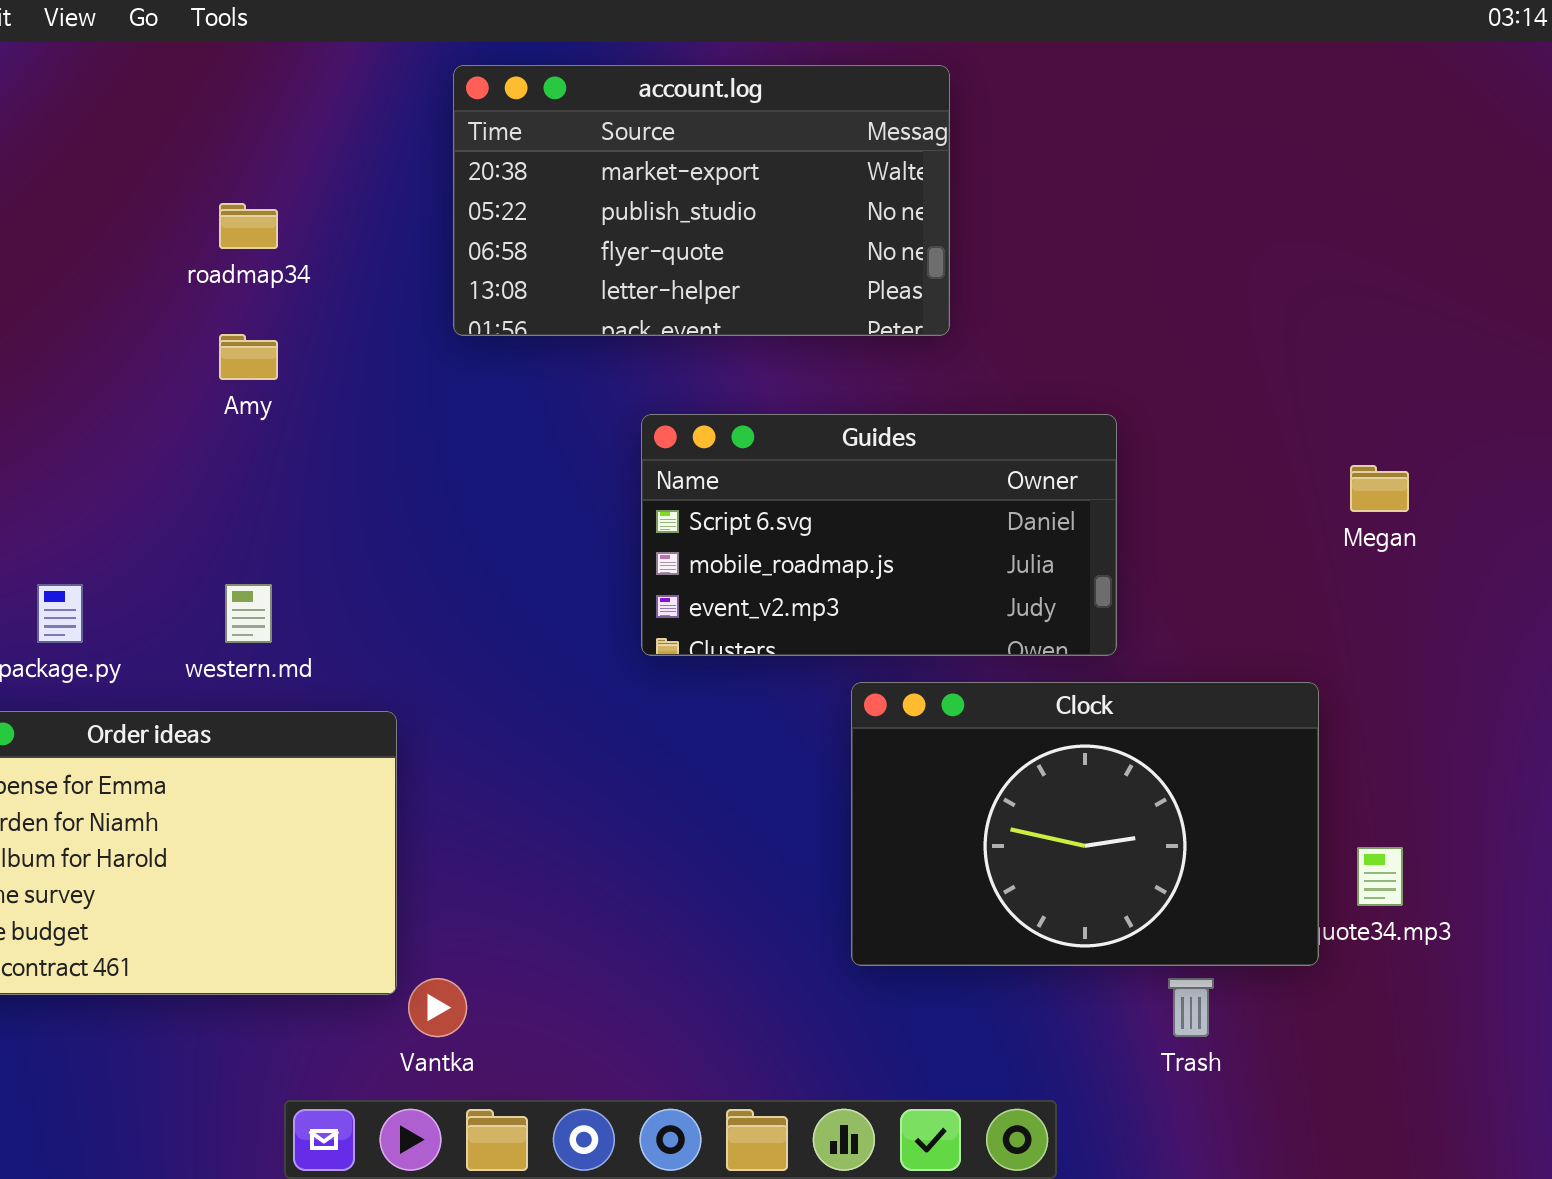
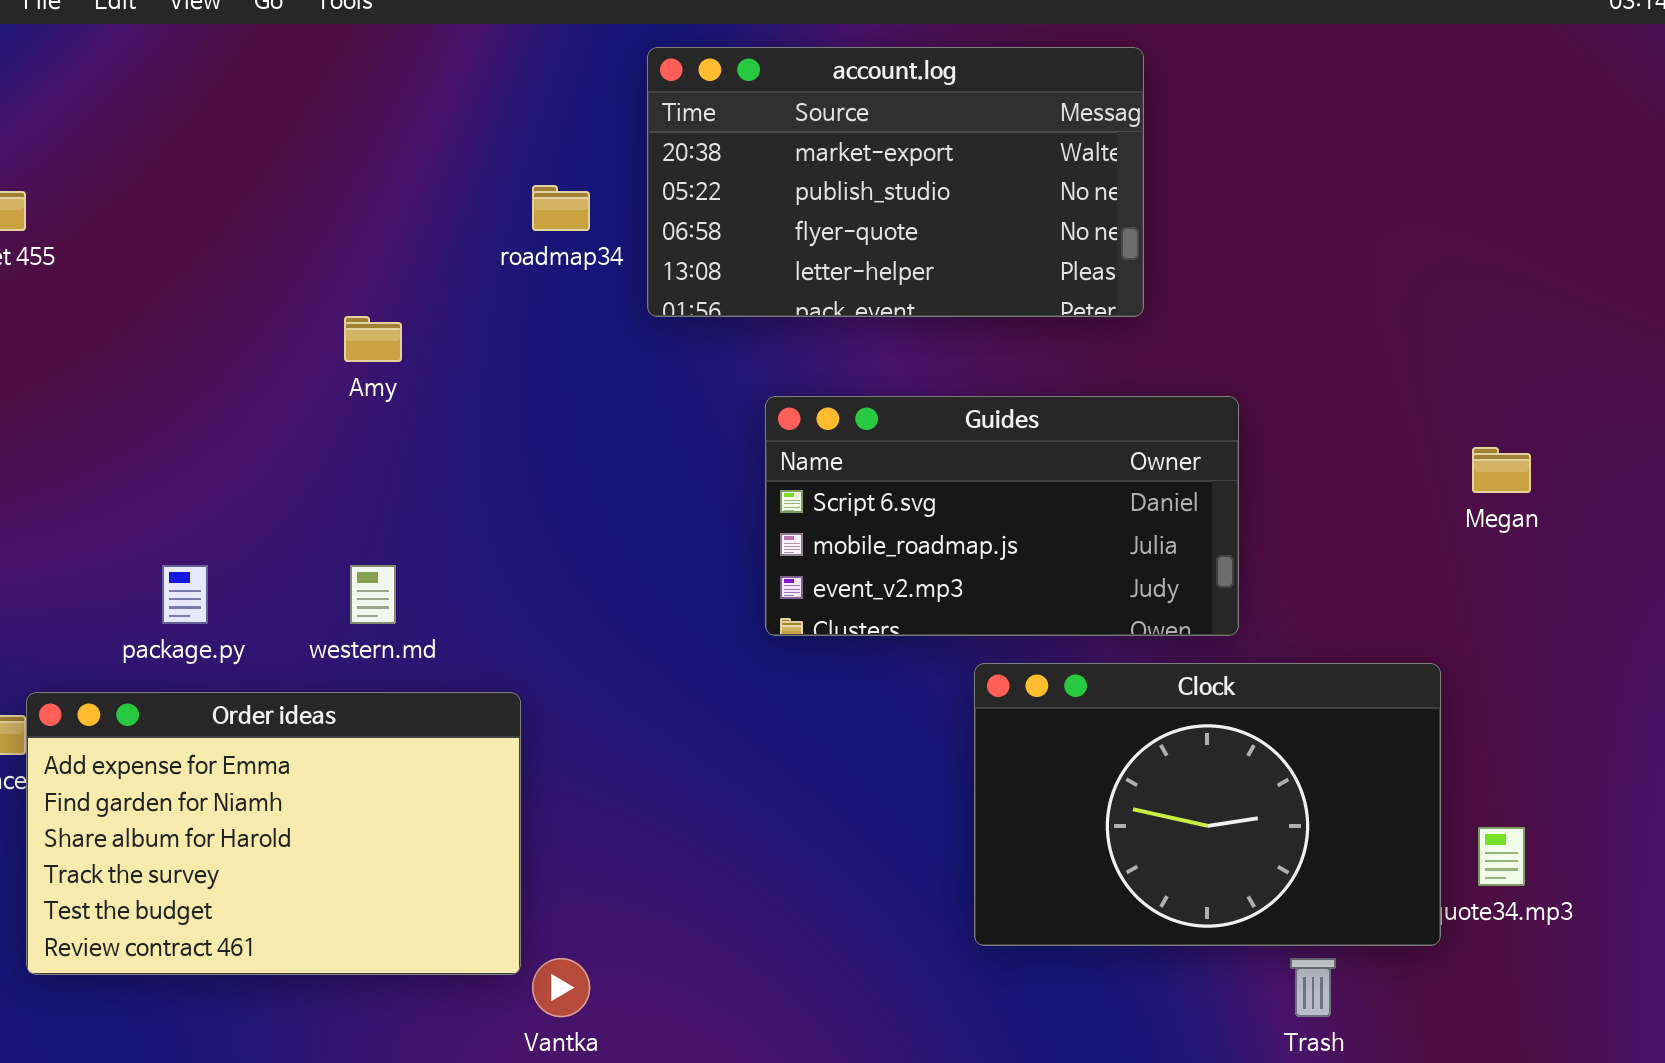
account.log: [453,65,950,336] -> [647,47,1144,317], moved
roadmap34: [219,203,278,249] -> [532,185,590,231], moved

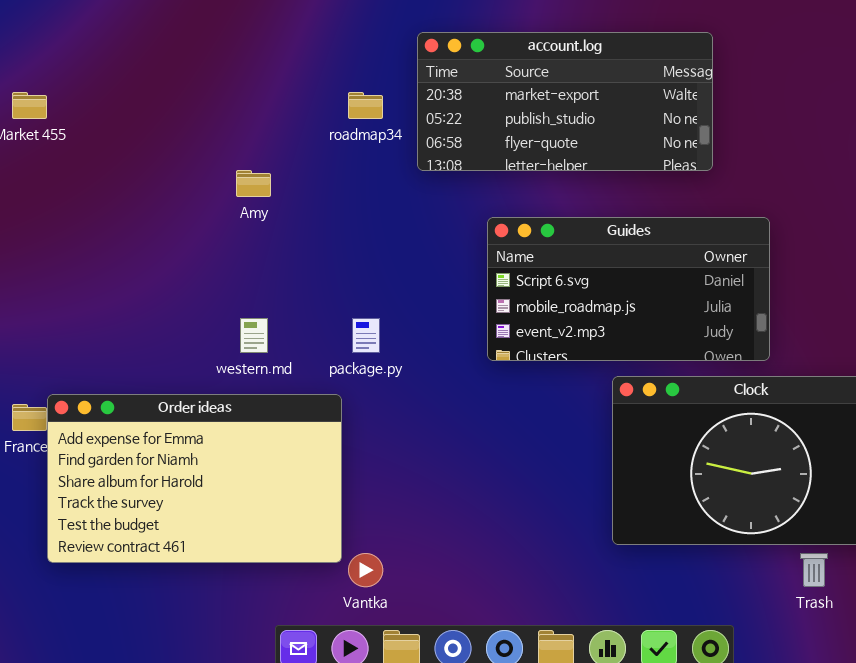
account.log: [647,47,1144,317] -> [417,32,713,171], resized
package.py: [162,565,208,624] -> [352,318,380,353], moved

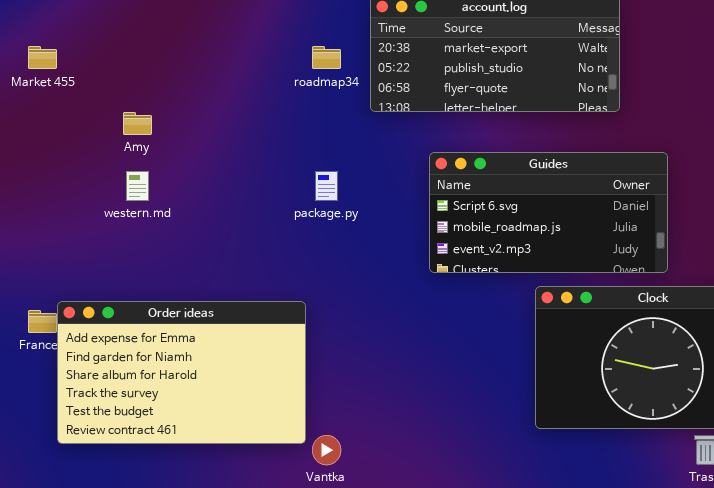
Amy: [236,170,271,197] -> [123,112,152,135], moved
western.md: [240,318,268,353] -> [126,171,149,201], moved
package.py: [352,318,380,353] -> [315,171,338,201], moved

